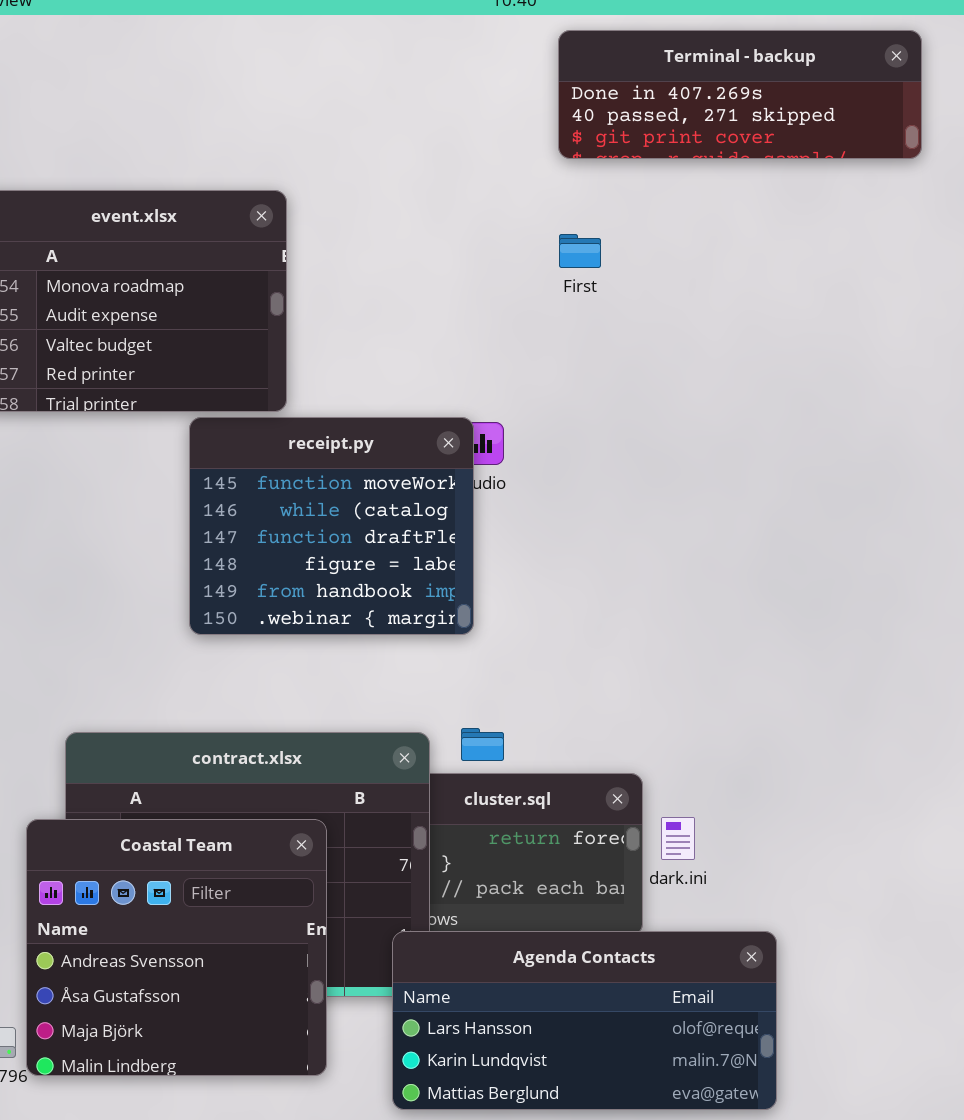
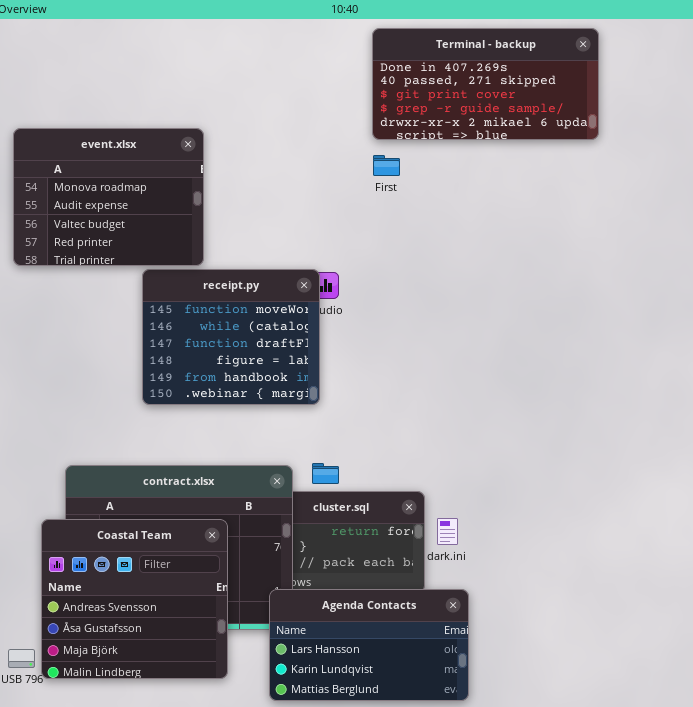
Terminal - backup: [558,30,922,159] -> [372,28,599,140], resized
Agenda Contacts: [392,931,777,1110] -> [269,589,469,701], resized

